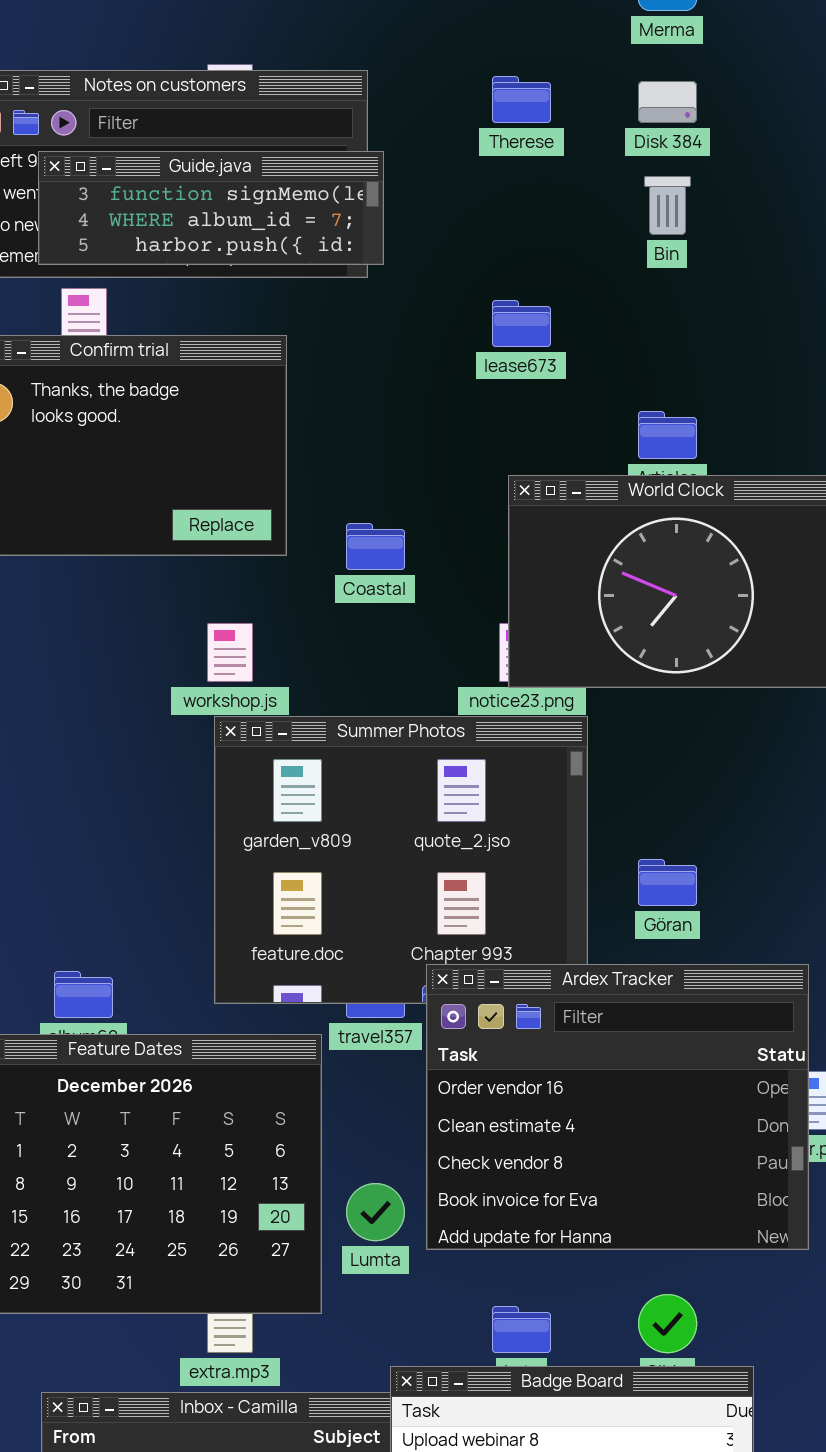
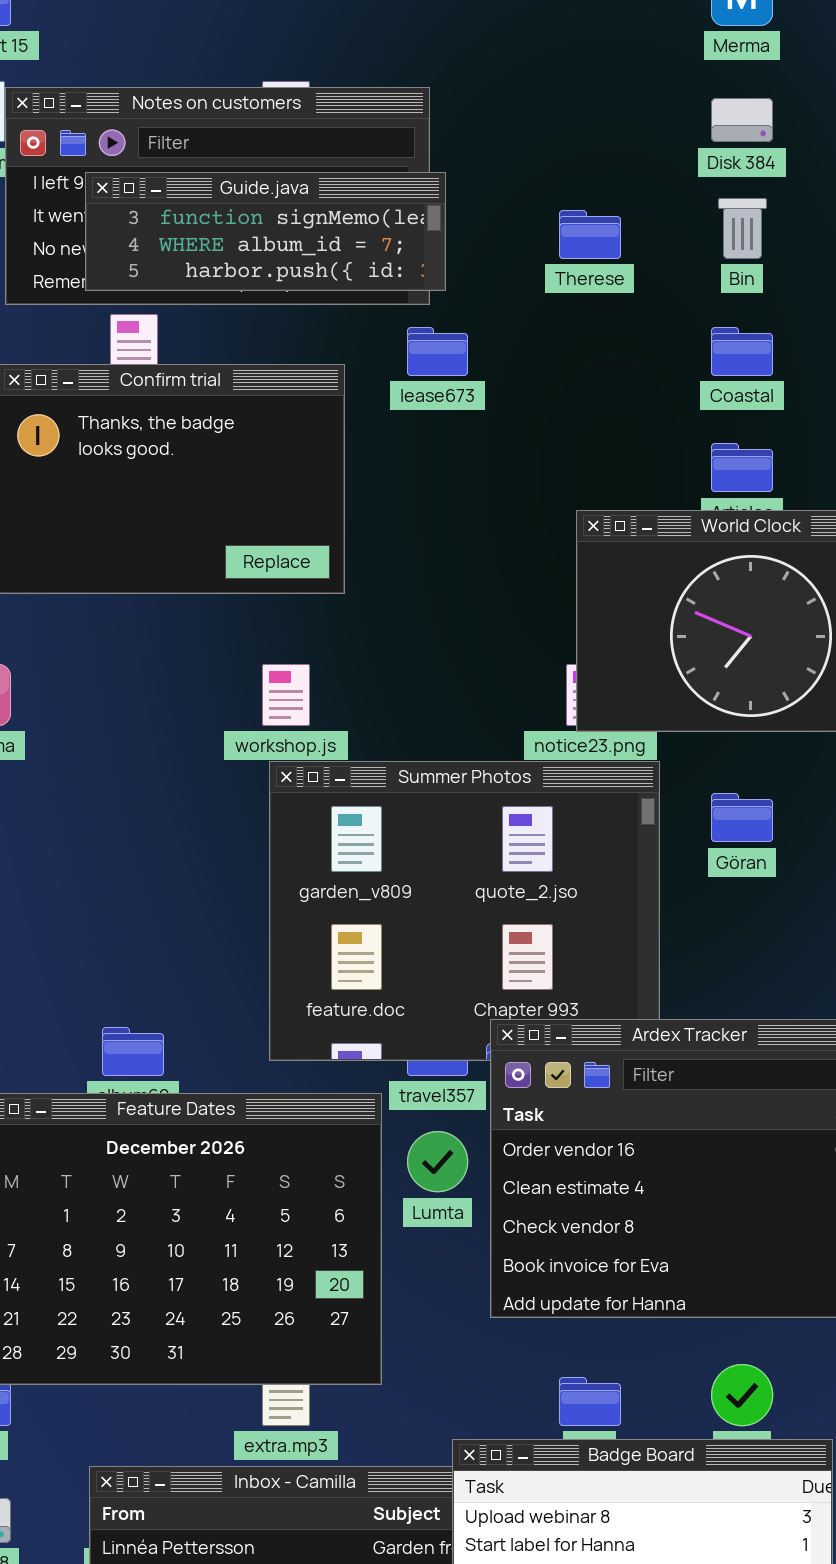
Therese: [492,76,551,123] -> [559,210,621,259], moved
lease673: [492,300,551,347] -> [407,327,468,376], moved
Coastal: [346,523,405,570] -> [711,327,773,376], moved
Göran: [638,859,697,906] -> [711,793,773,842], moved
Lumta: [346,1183,405,1241] -> [407,1131,468,1192], moved

